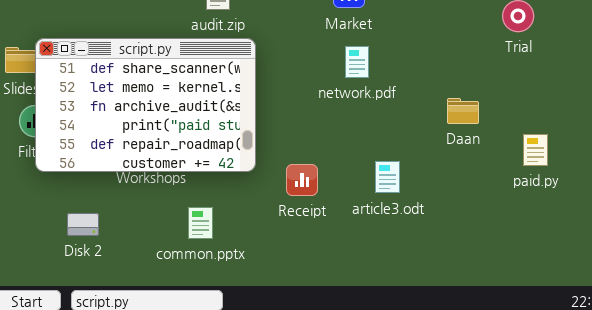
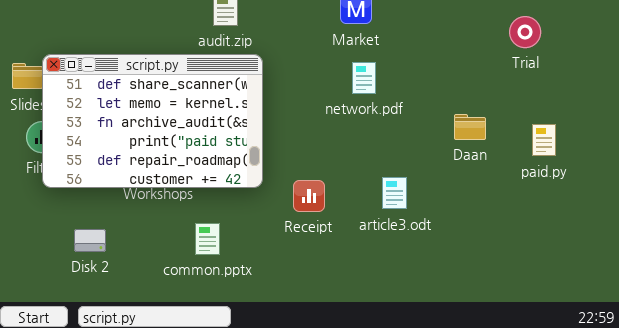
paid.py: [523,134,548,166] -> [532,124,556,156], moved

